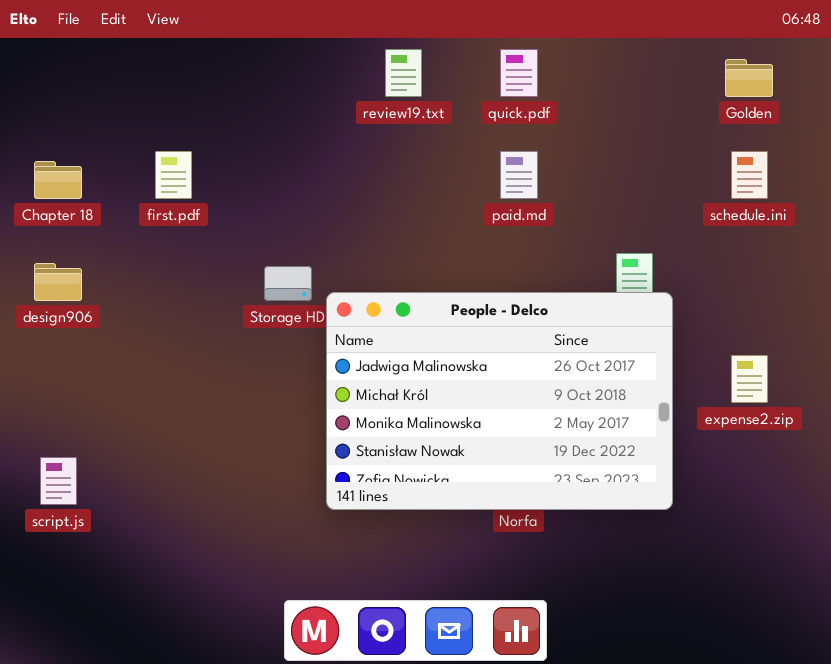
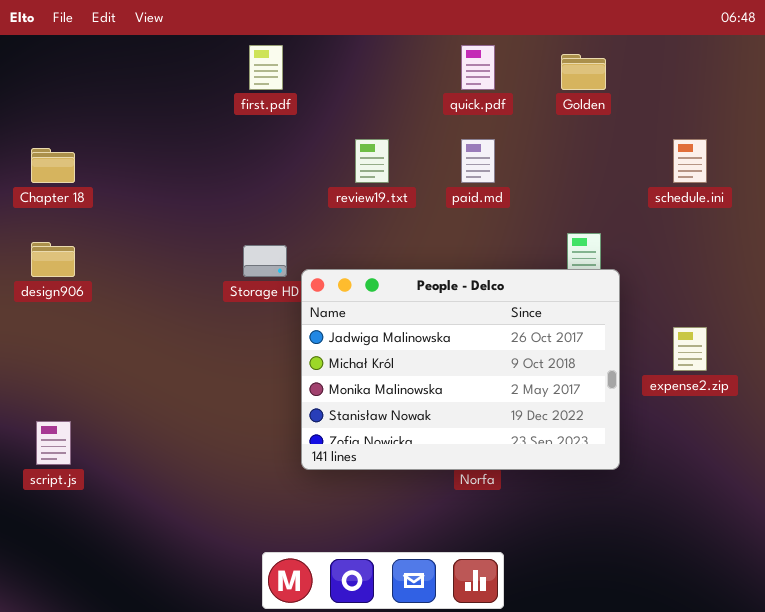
review19.txt: [385,49,422,97] -> [355,139,389,183], moved
Golden: [725,59,773,97] -> [561,54,606,90], moved
first.pdf: [155,151,192,199] -> [249,45,283,90], moved

